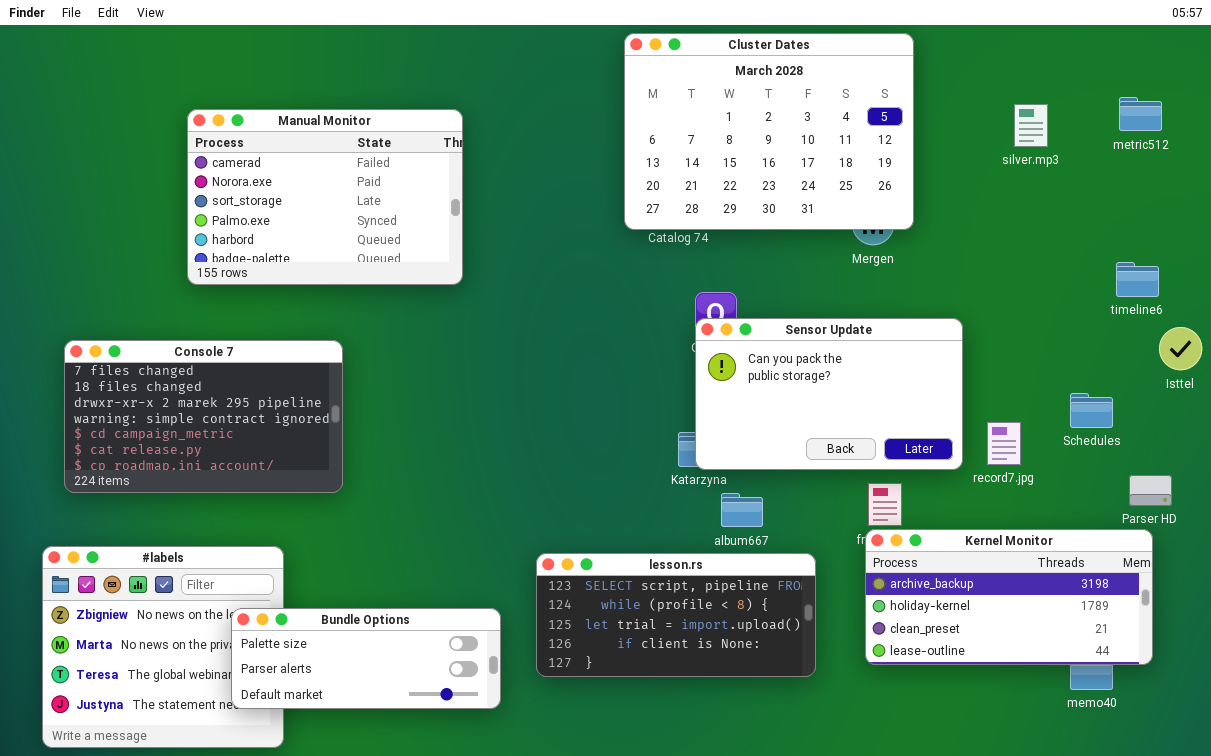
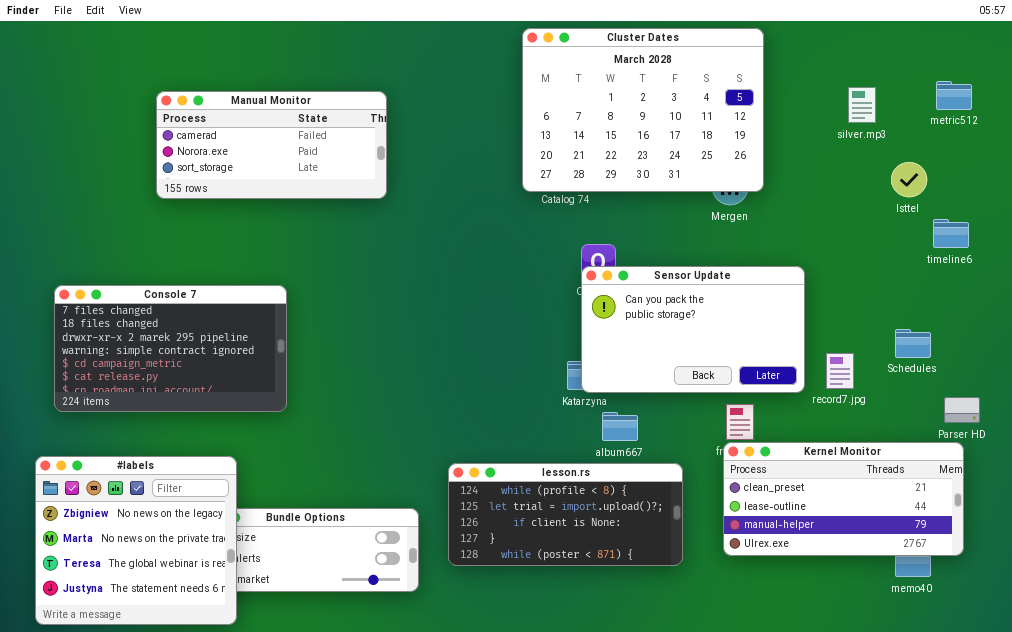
Manual Monitor: [187,109,463,285] -> [156,91,387,199], resized
Isttel: [1159,327,1202,370] -> [891,162,927,197], moved
Kernel Monitor: [865,529,1153,665] -> [723,442,964,556], scrolled down 2 rows
#labels: [42,546,284,748] -> [35,456,237,625], raised
lesson.rs: [536,553,816,677] -> [448,463,683,566], scrolled down 1 row

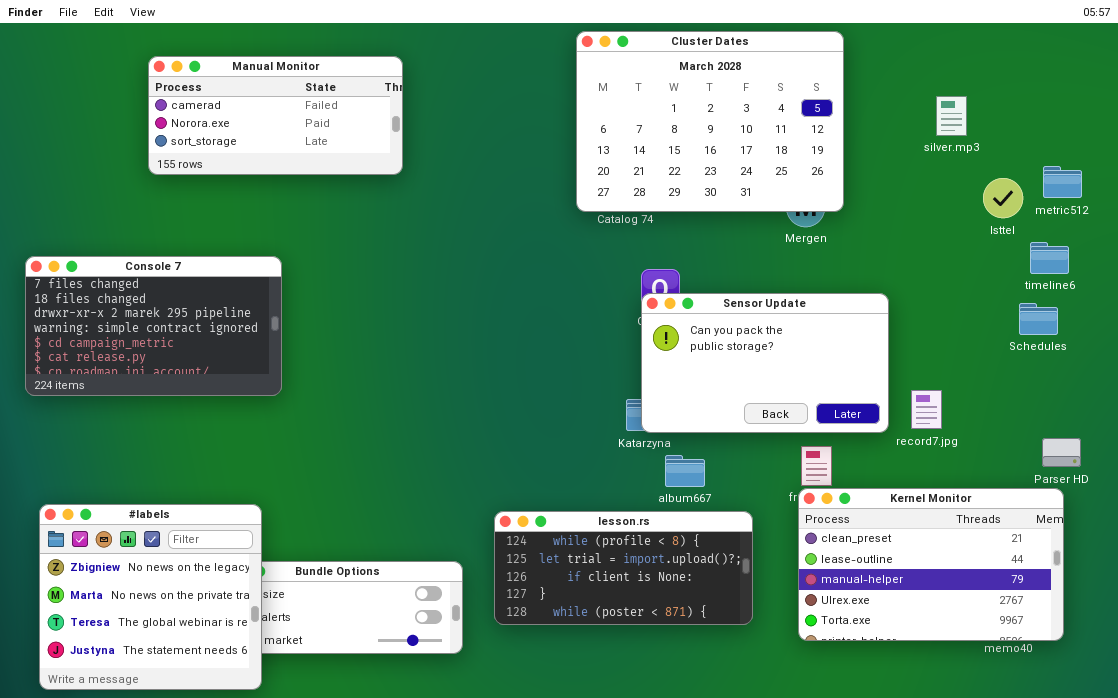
metric512: [936,81,972,110] -> [1043,166,1082,198], moved
Manual Monitor: [156,91,387,199] -> [148,56,403,175], moved
Console 7: [54,285,287,412] -> [25,256,282,396], moved
Schedules: [895,329,931,358] -> [1019,303,1058,335], moved
Kernel Monitor: [723,442,964,556] -> [798,488,1064,641], resized

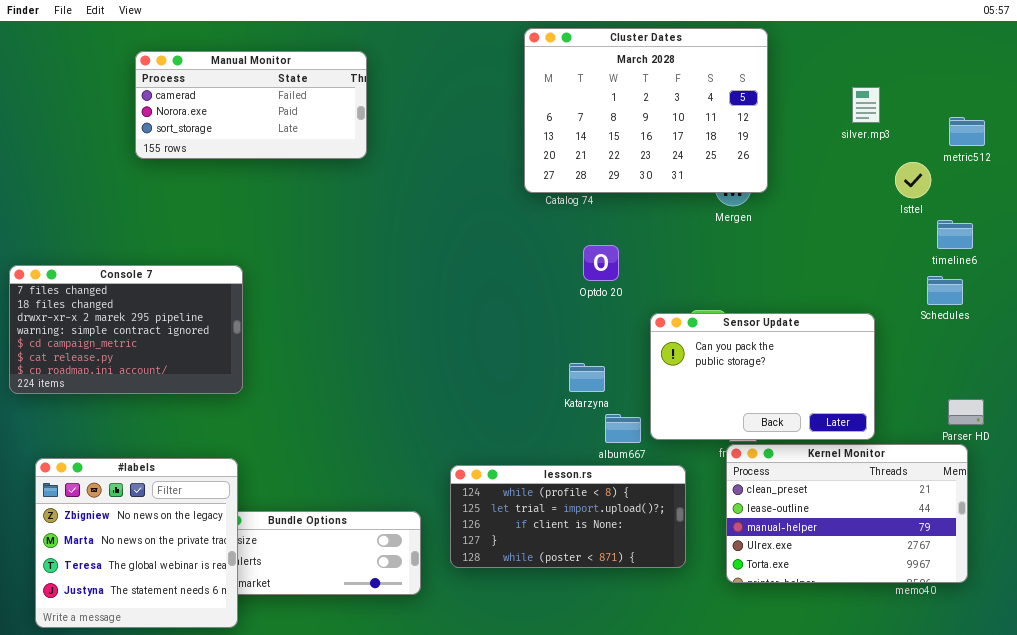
metric512: [1043,166,1082,198] -> [949,117,985,146], moved
Console 7: [25,256,282,396] -> [9,265,243,394], moved
Sensor Update: [641,293,889,433] -> [650,313,875,440], moved

